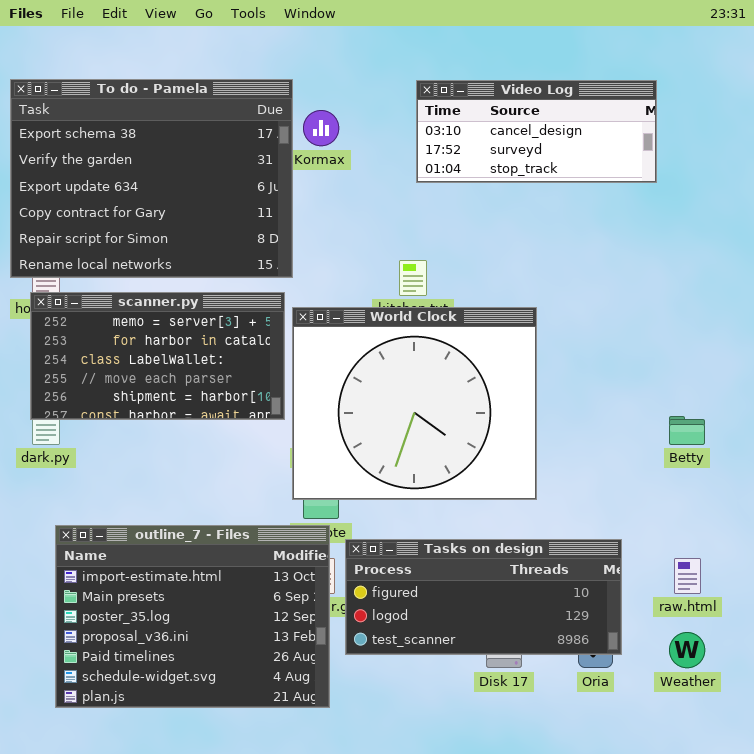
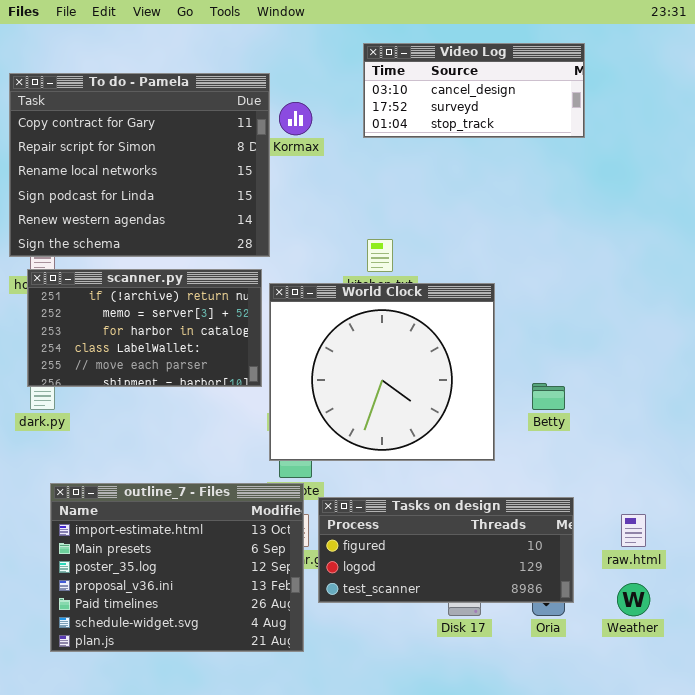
To do - Pamela: [10,79,293,278] -> [9,73,270,257], scrolled down 3 rows
Video Log: [416,80,657,183] -> [363,43,585,138], moved
scanner.py: [30,292,285,420] -> [27,269,262,387], scrolled up 1 row
Betty: [669,416,705,445] -> [532,383,565,410], moved

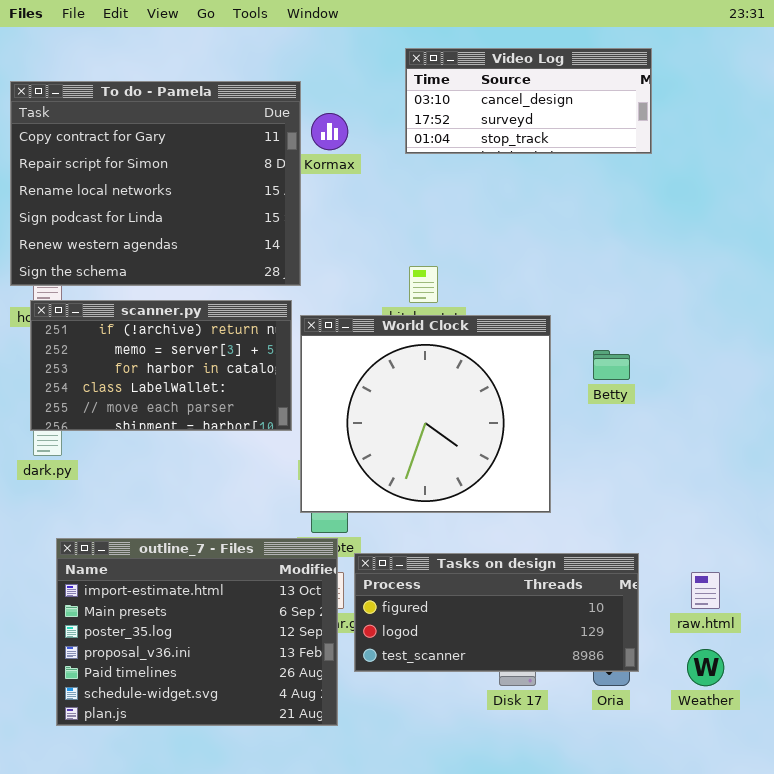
Betty: [532,383,565,410] -> [593,350,630,380], moved

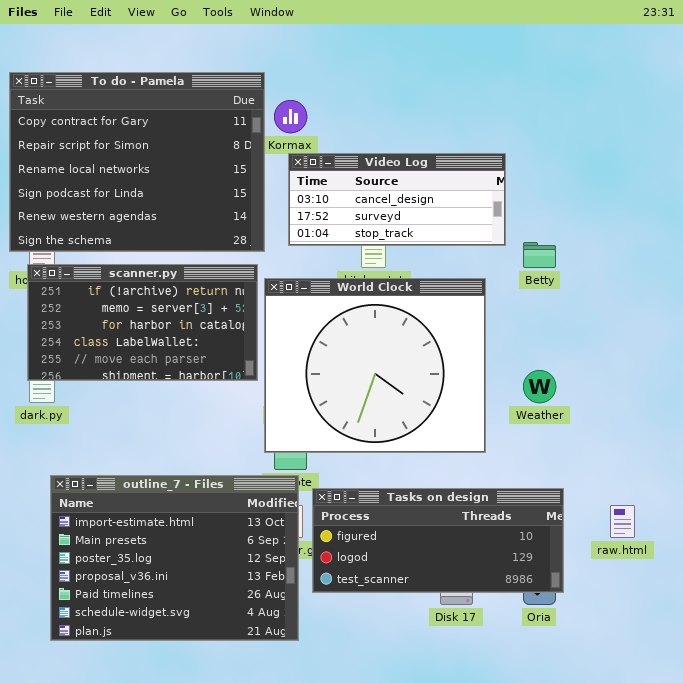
Video Log: [405,48,652,154] -> [288,153,506,246], moved
Betty: [593,350,630,380] -> [523,242,556,268], moved
Weather: [687,649,724,686] -> [523,370,556,403], moved

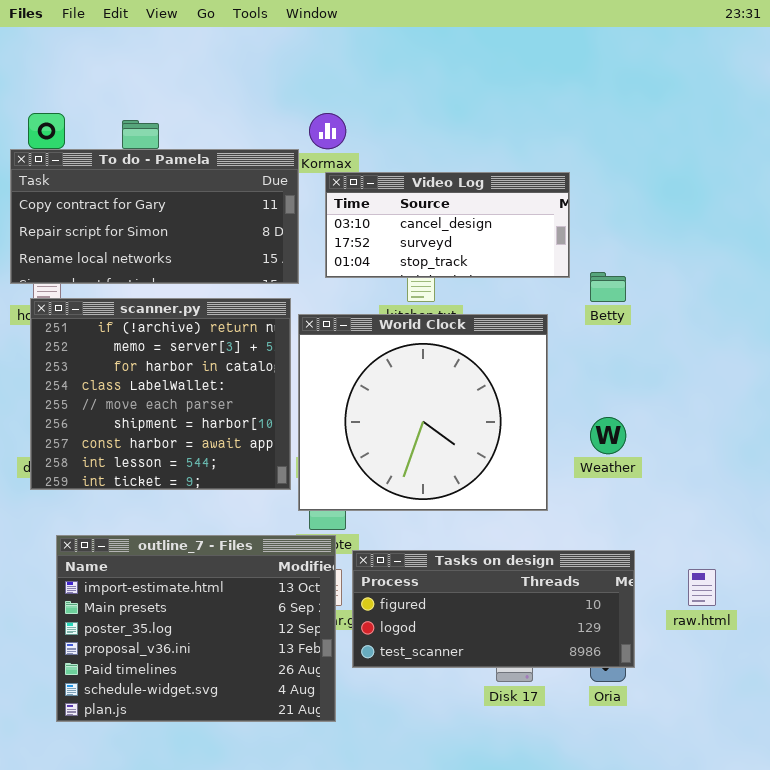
To do - Pamela: [9,72,265,252] -> [10,149,299,284], resized
scanner.py: [27,264,258,381] -> [30,298,291,490], resized

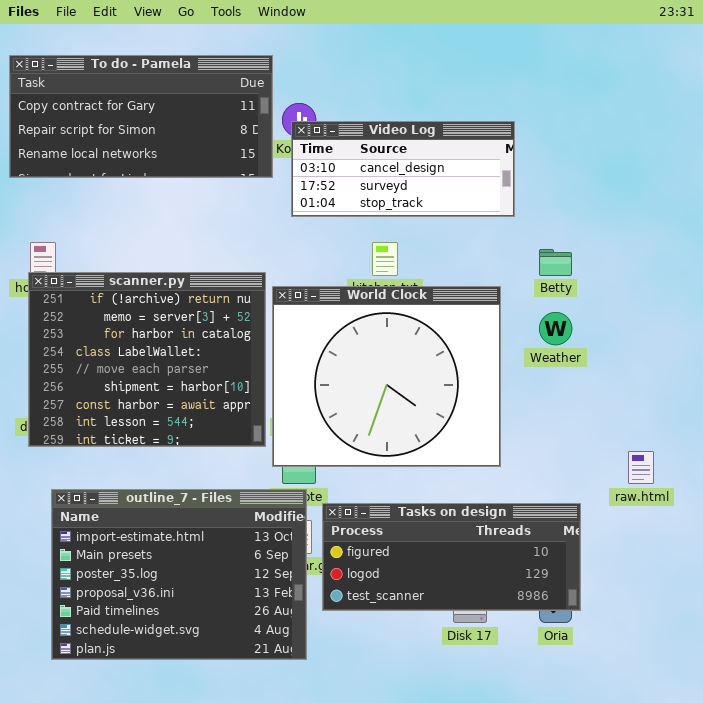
To do - Pamela: [10,149,299,284] -> [9,55,273,178], moved
Video Log: [325,172,570,278] -> [291,121,515,217], moved
Weather: [590,417,626,454] -> [539,312,572,345], moved
raw.html: [688,569,716,606] -> [628,451,654,484], moved

